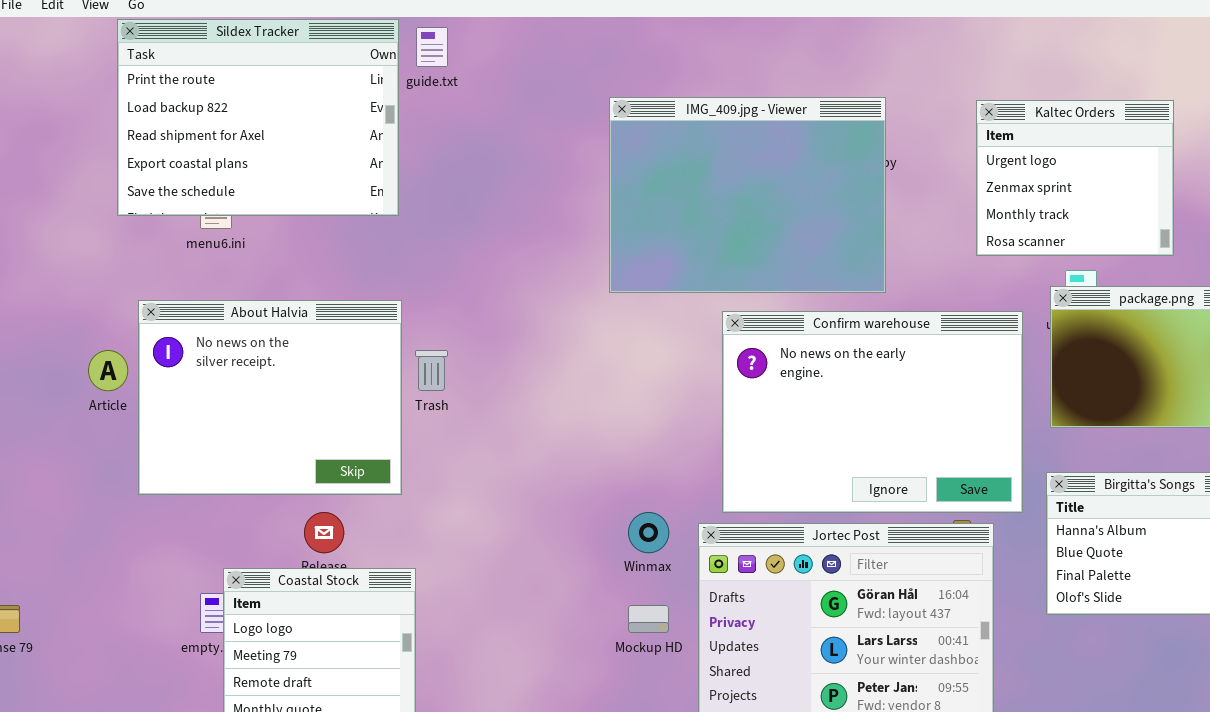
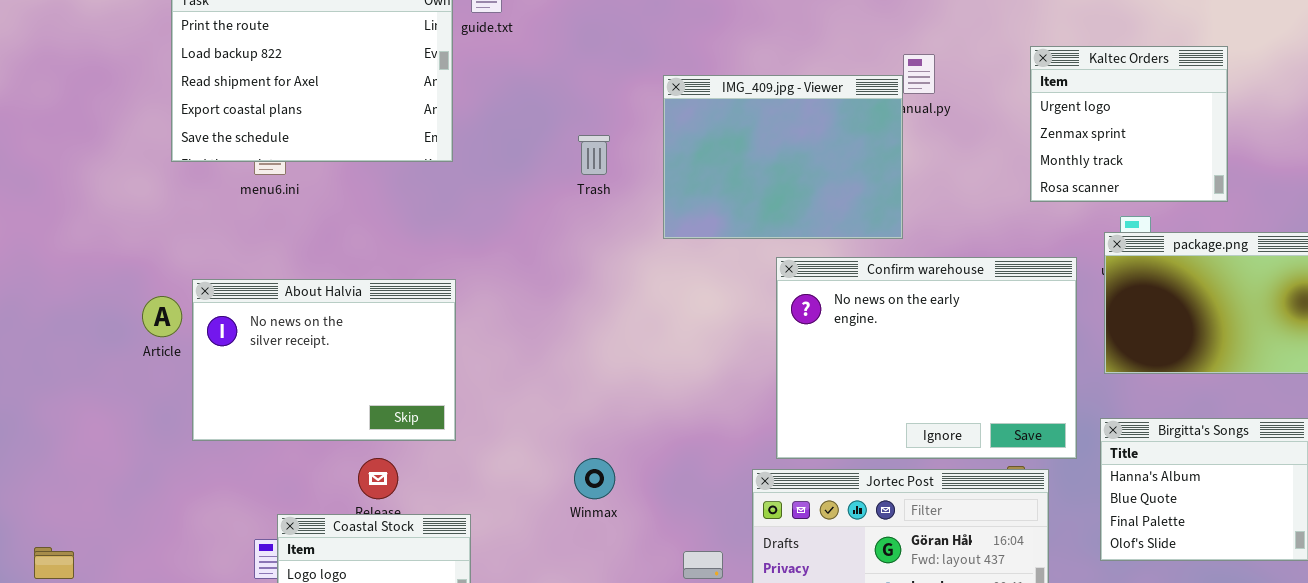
IMG_409.jpg - Viewer: [609,97,886,293] -> [663,75,903,239], resized
About Halvia: [138,300,402,495] -> [192,279,456,441], resized
Trash: [415,350,448,391] -> [578,135,610,175], moved
Winmax: [628,512,669,553] -> [574,458,615,499], moved

